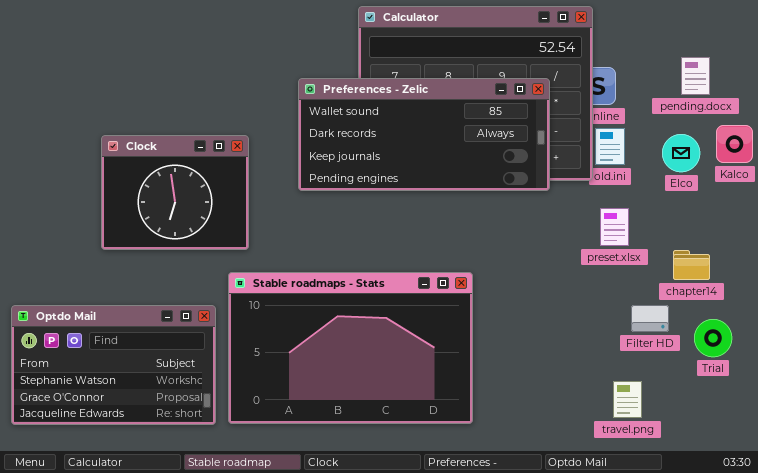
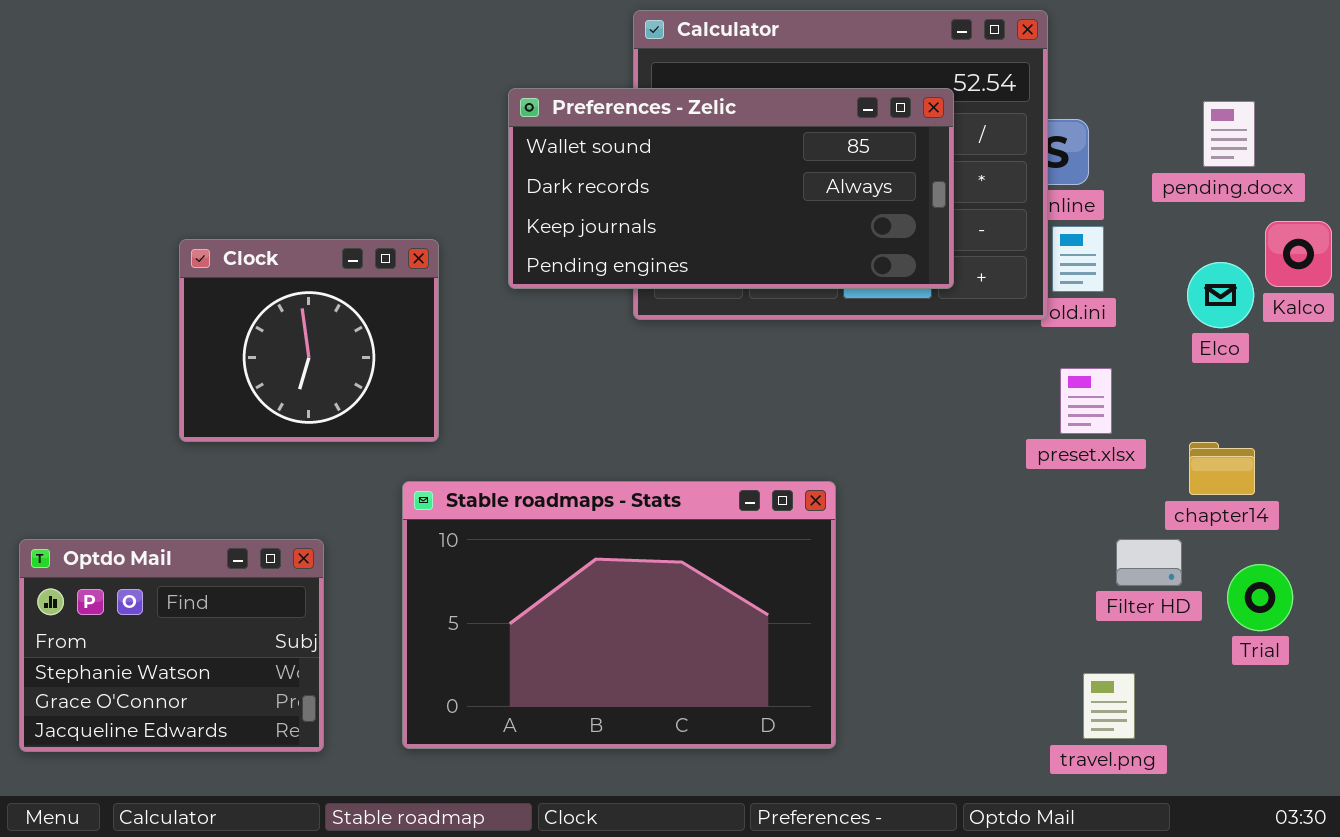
Preferences - Zelic: [298,78,550,191] -> [508,88,954,289], moved
Elco: [662,134,700,172] -> [1187,262,1254,328], moved
Optdo Mail: [11,305,216,425] -> [19,539,324,752], resized

